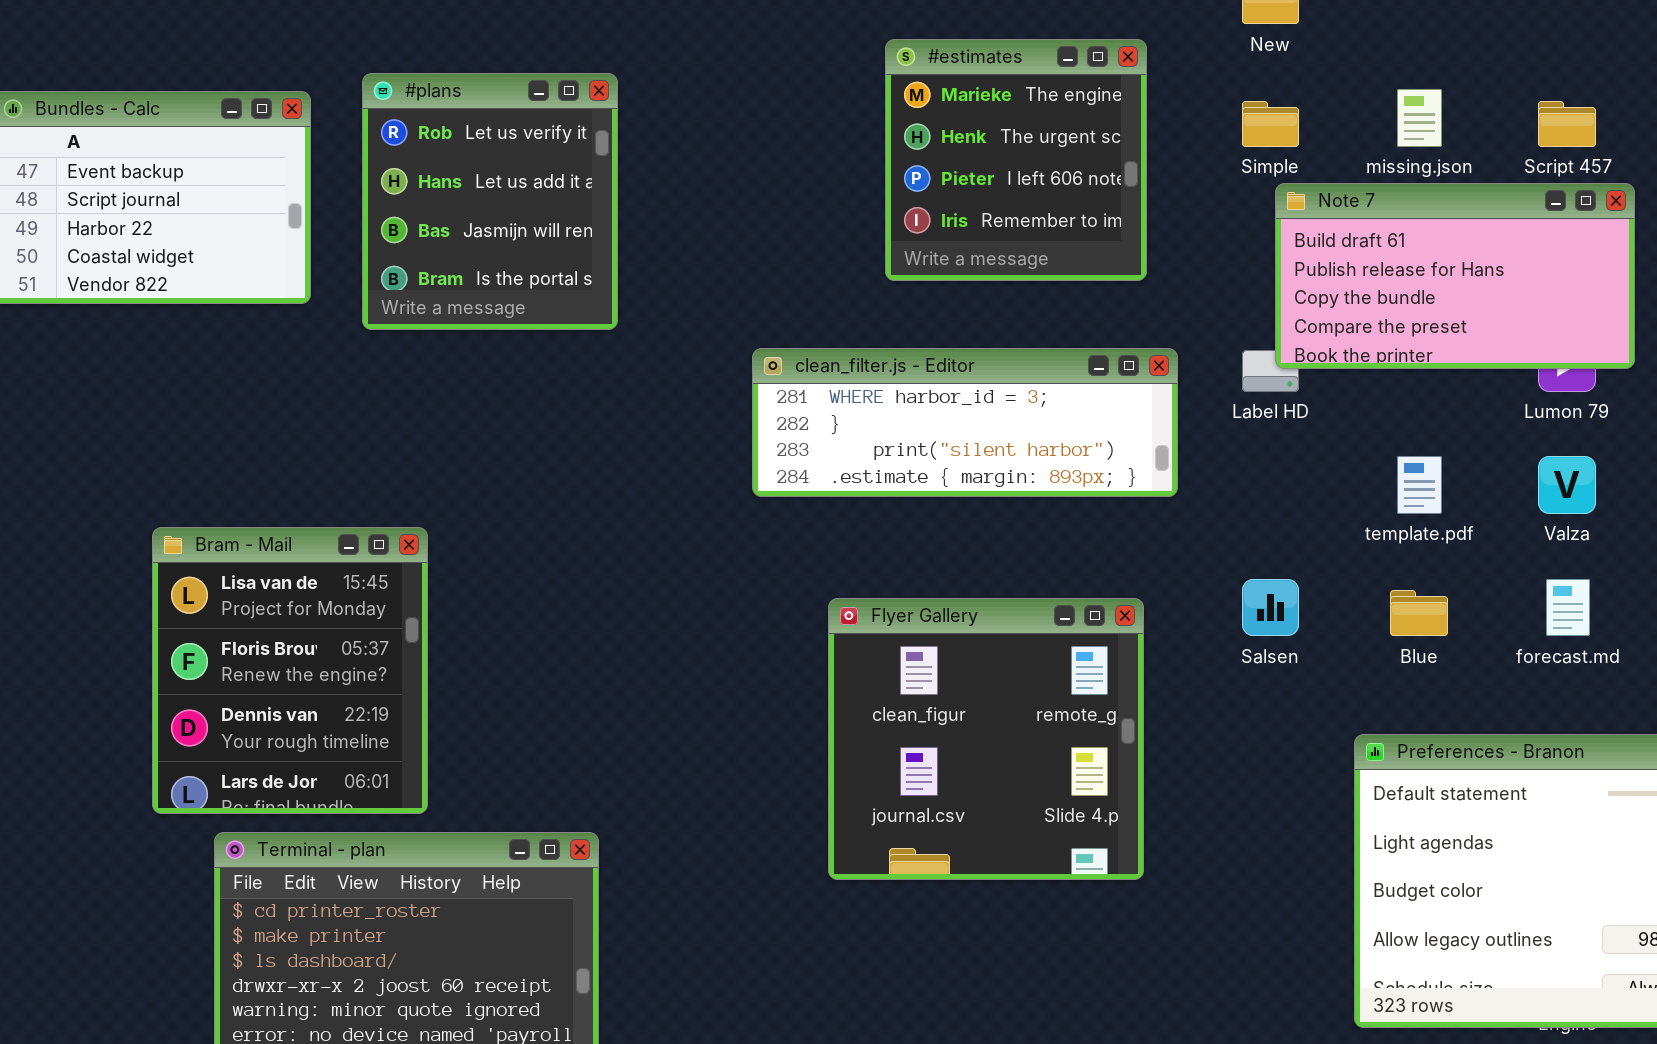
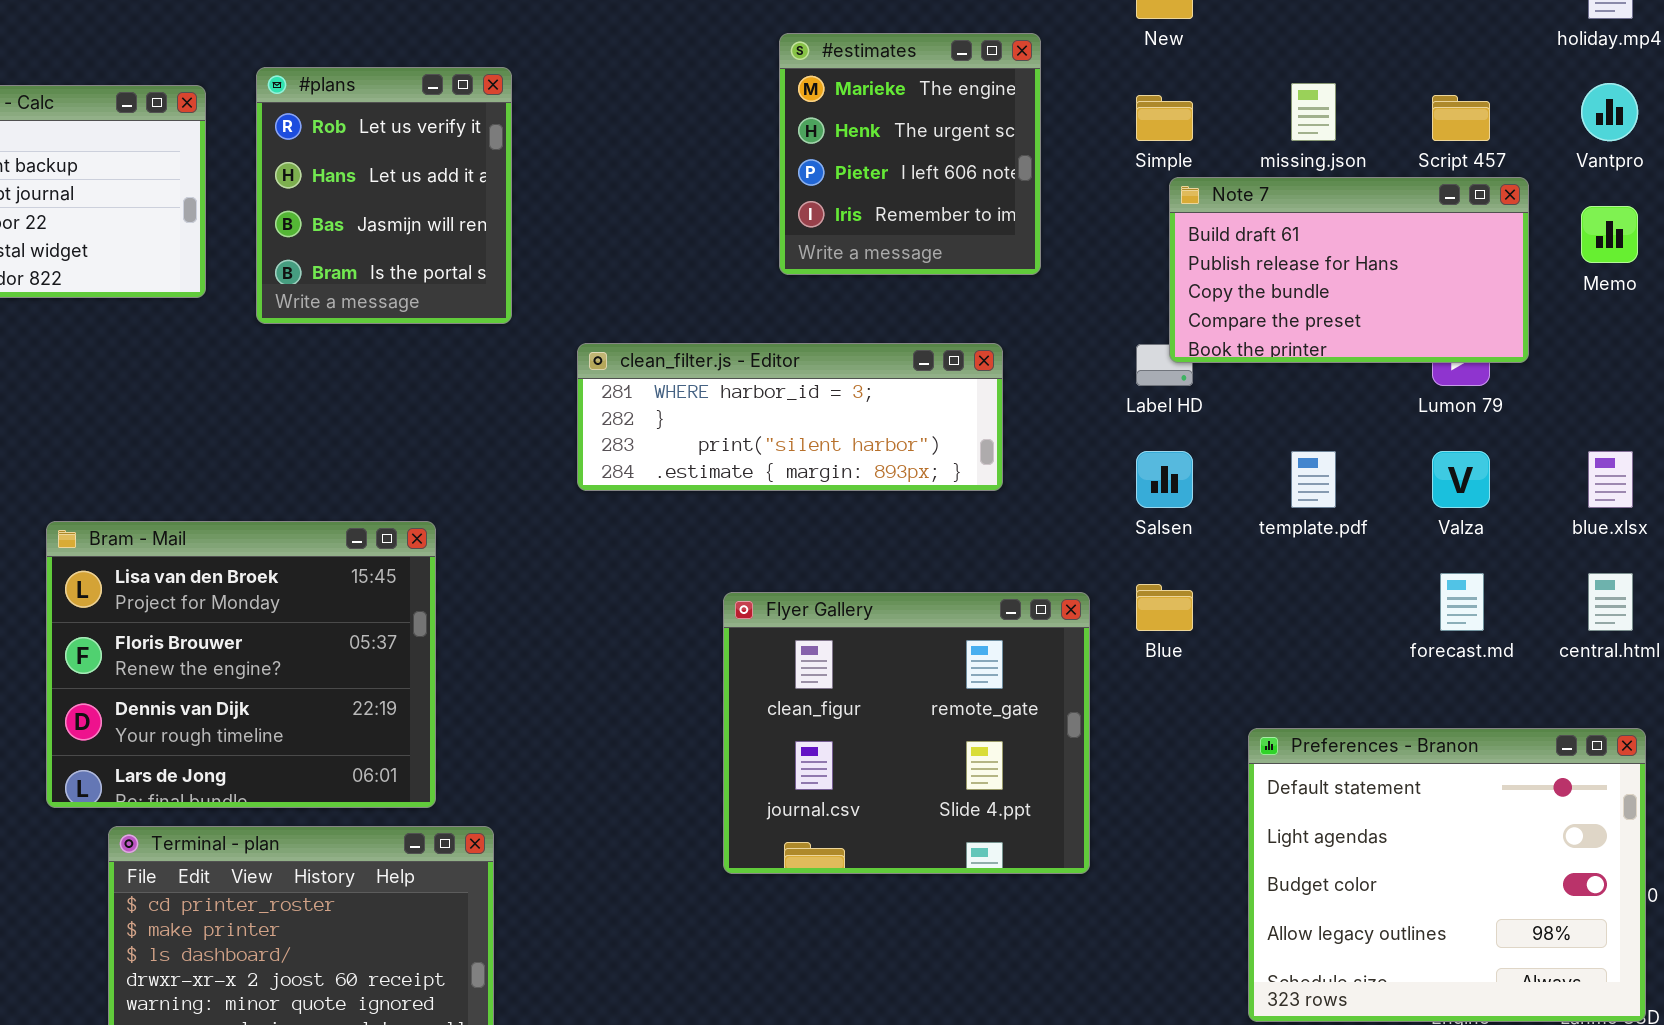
clean_filter.js - Editor: [752,348,1178,497] -> [577,343,1003,491], moved
Bram - Mail: [152,527,428,814] -> [46,521,436,808], resized
Salsen: [1242,579,1299,636] -> [1136,451,1193,508], moved
Blue: [1390,590,1448,636] -> [1136,584,1193,631], moved
Flyer Gallery: [828,598,1144,880] -> [723,592,1090,874], resized

